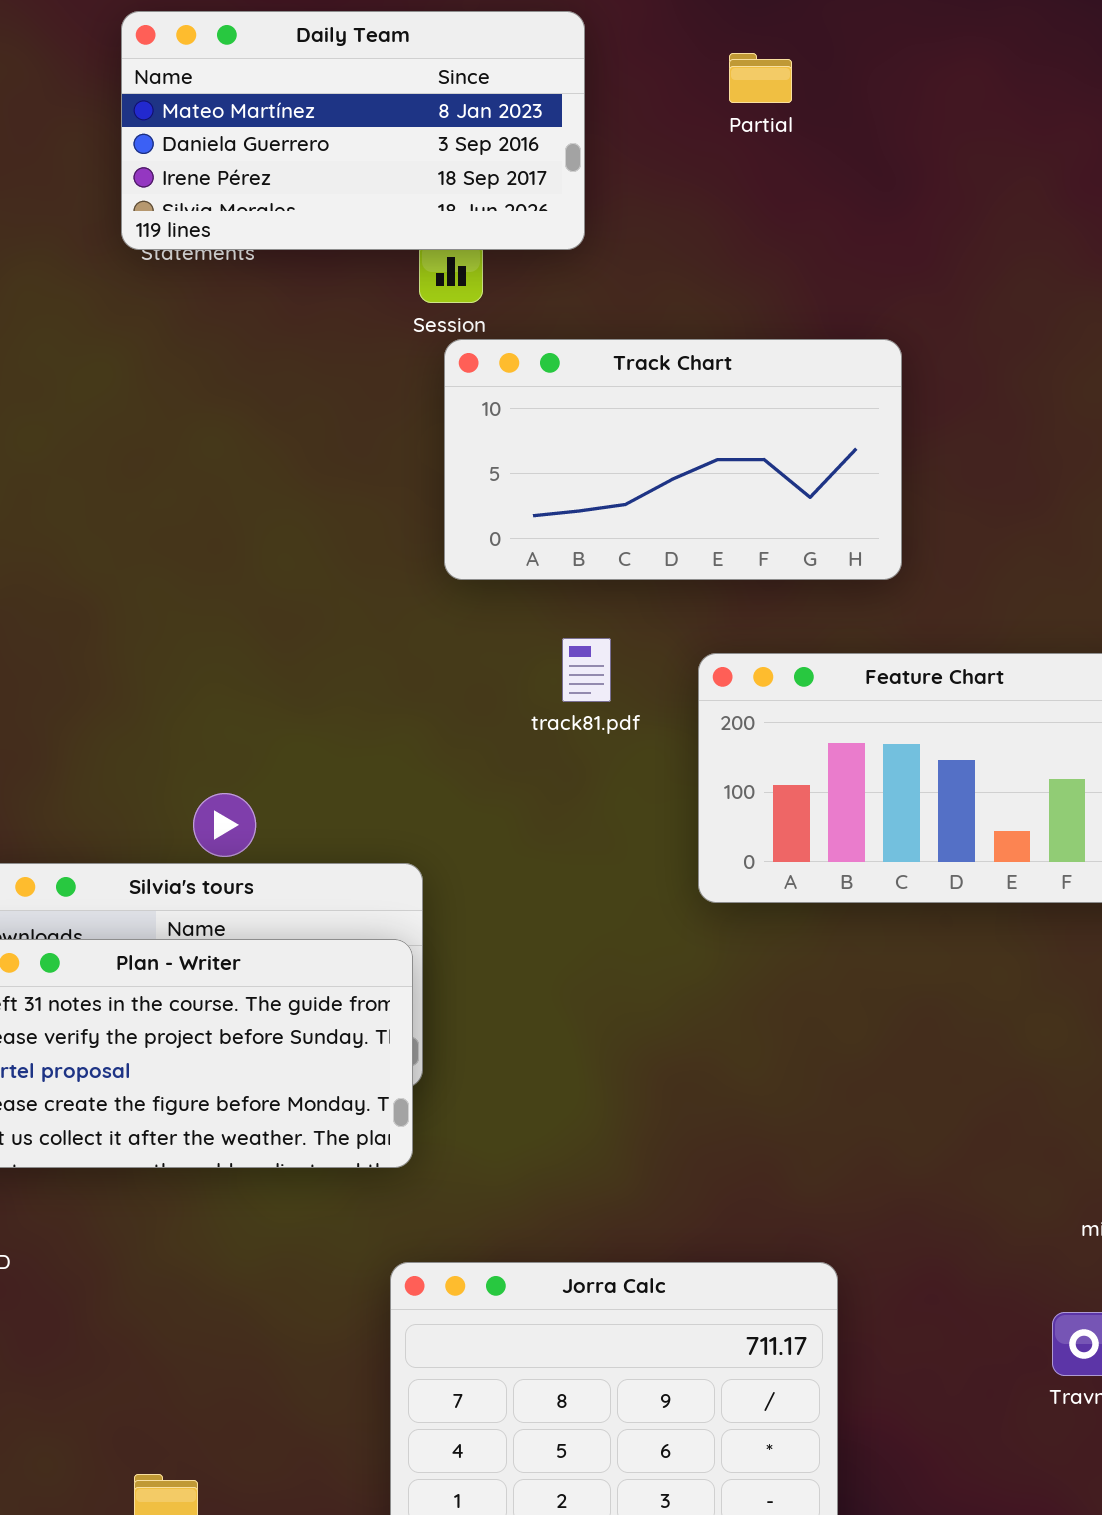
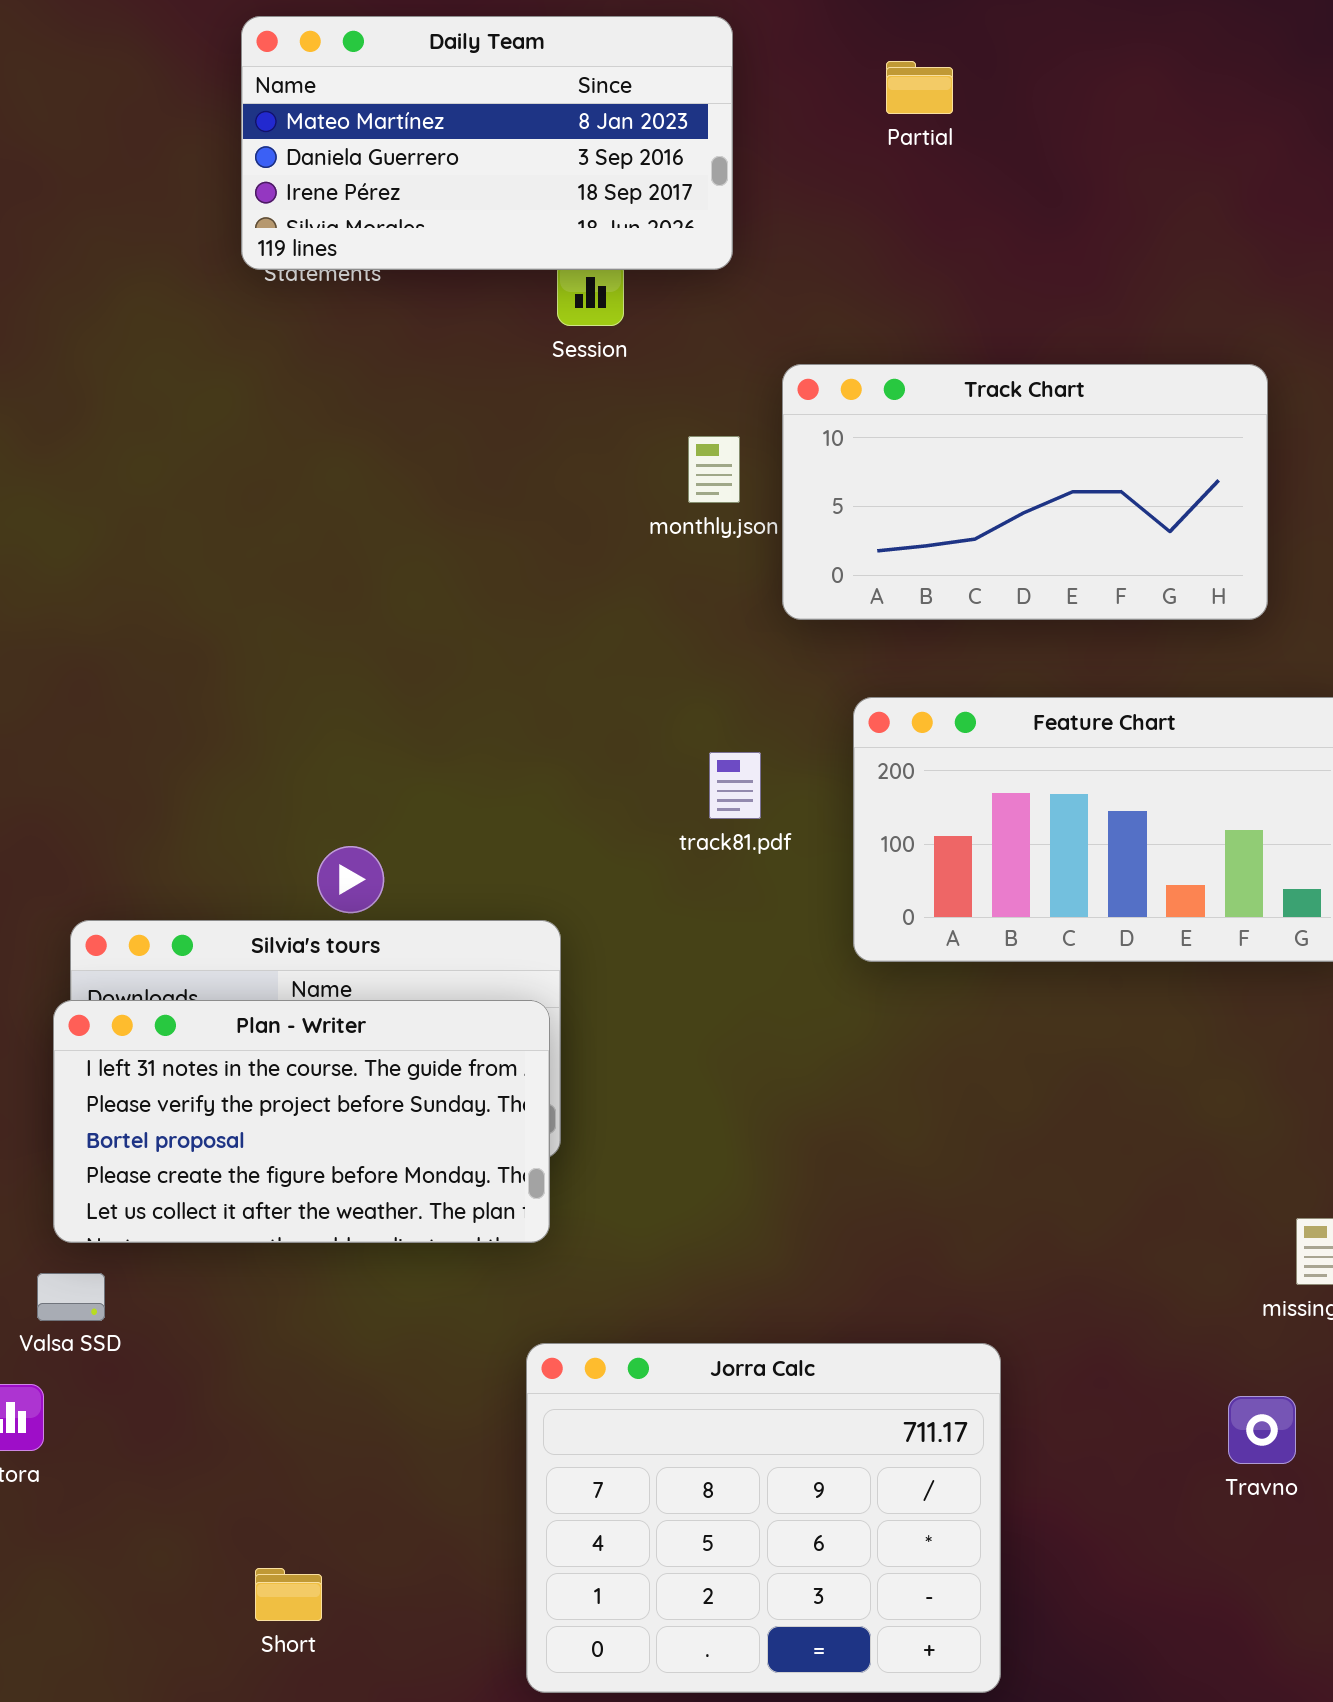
Track Chart: [444,339,902,580] -> [782,364,1268,620], moved
track81.pdf: [562,638,611,702] -> [709,752,761,819], moved

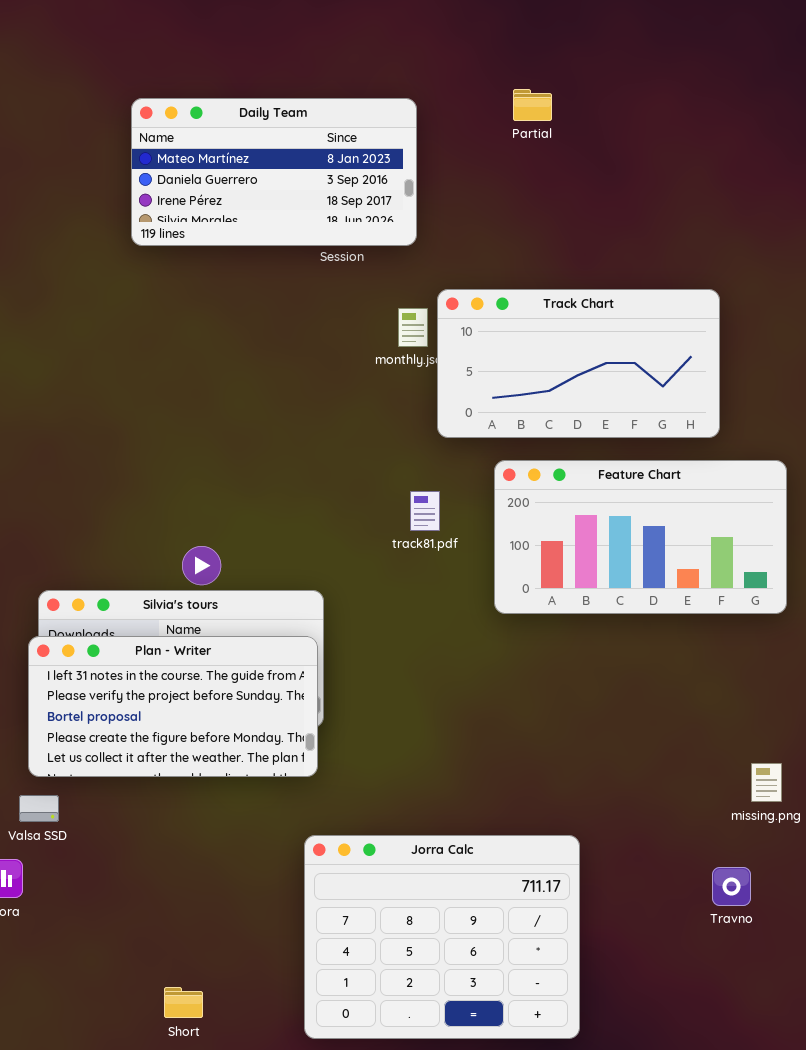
Daily Team: [241,16,733,270] -> [131,98,417,246], moved
Track Chart: [782,364,1268,620] -> [437,289,720,438], moved
Short: [255,1568,322,1621] -> [164,987,203,1018], moved

